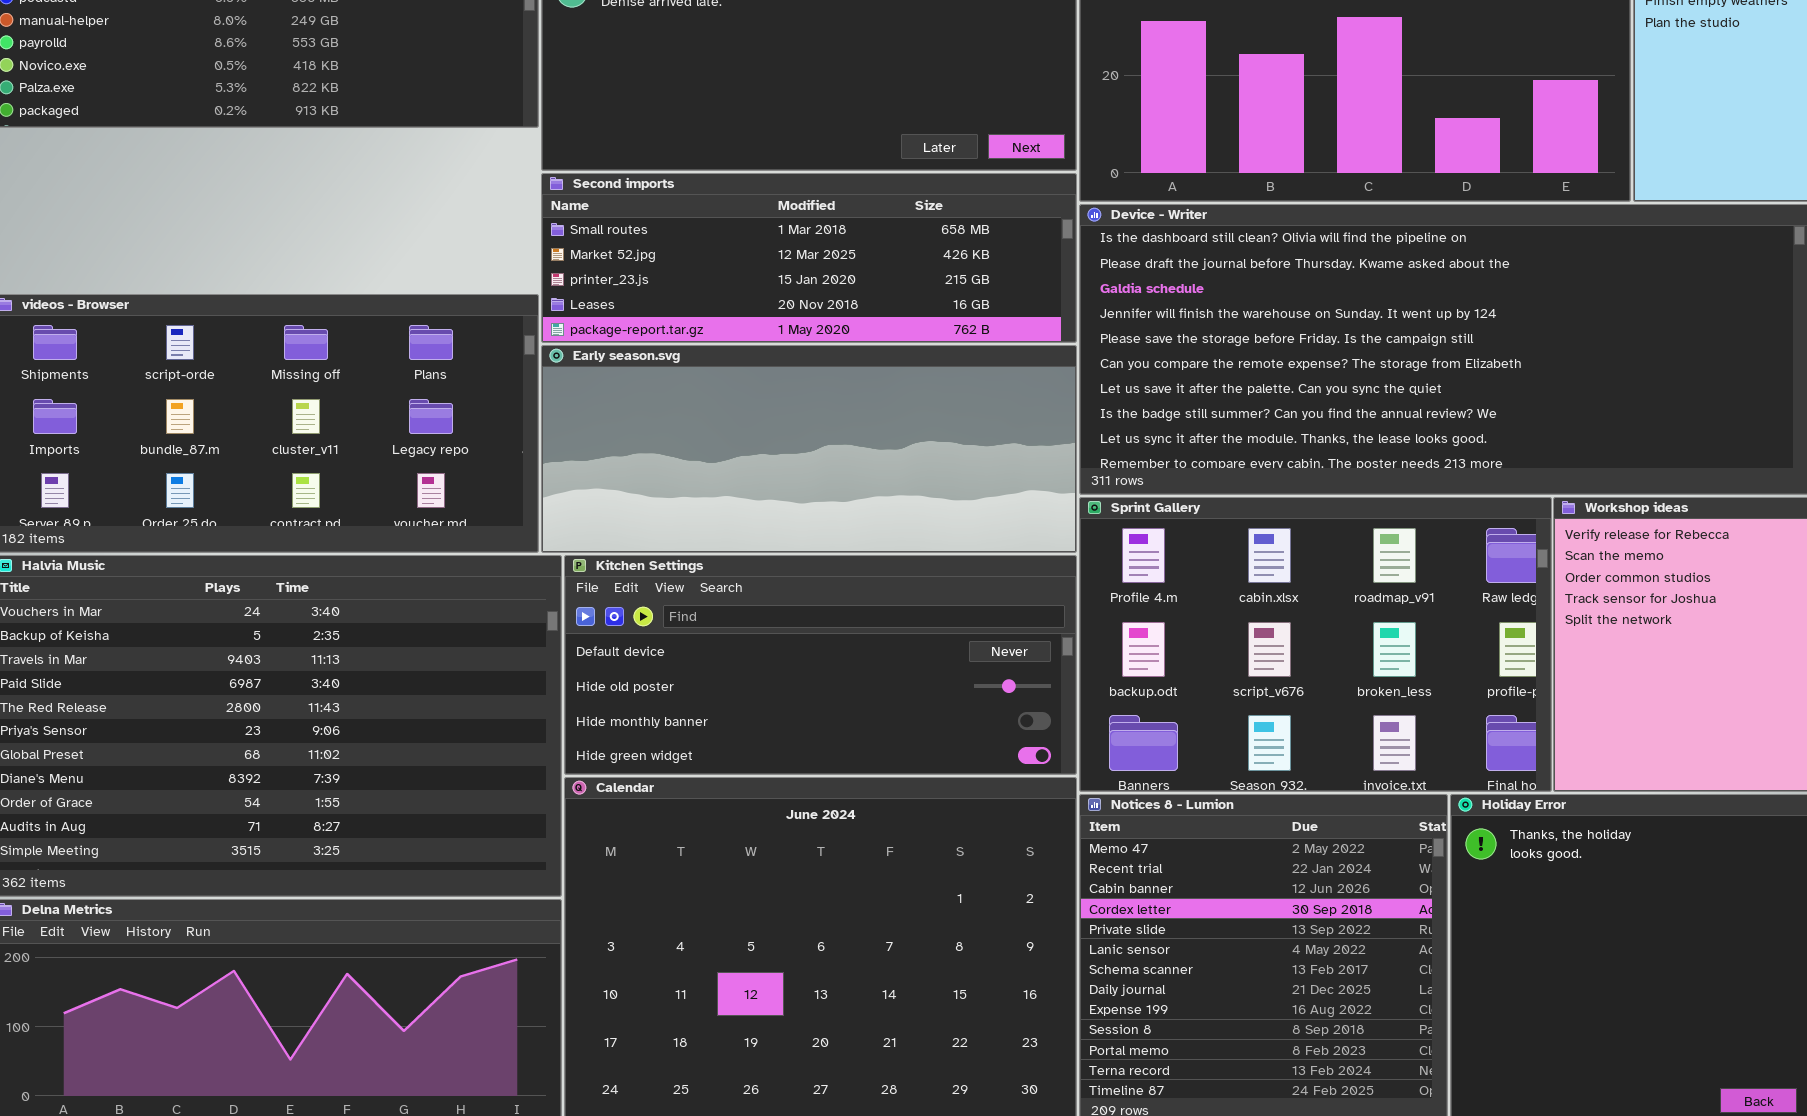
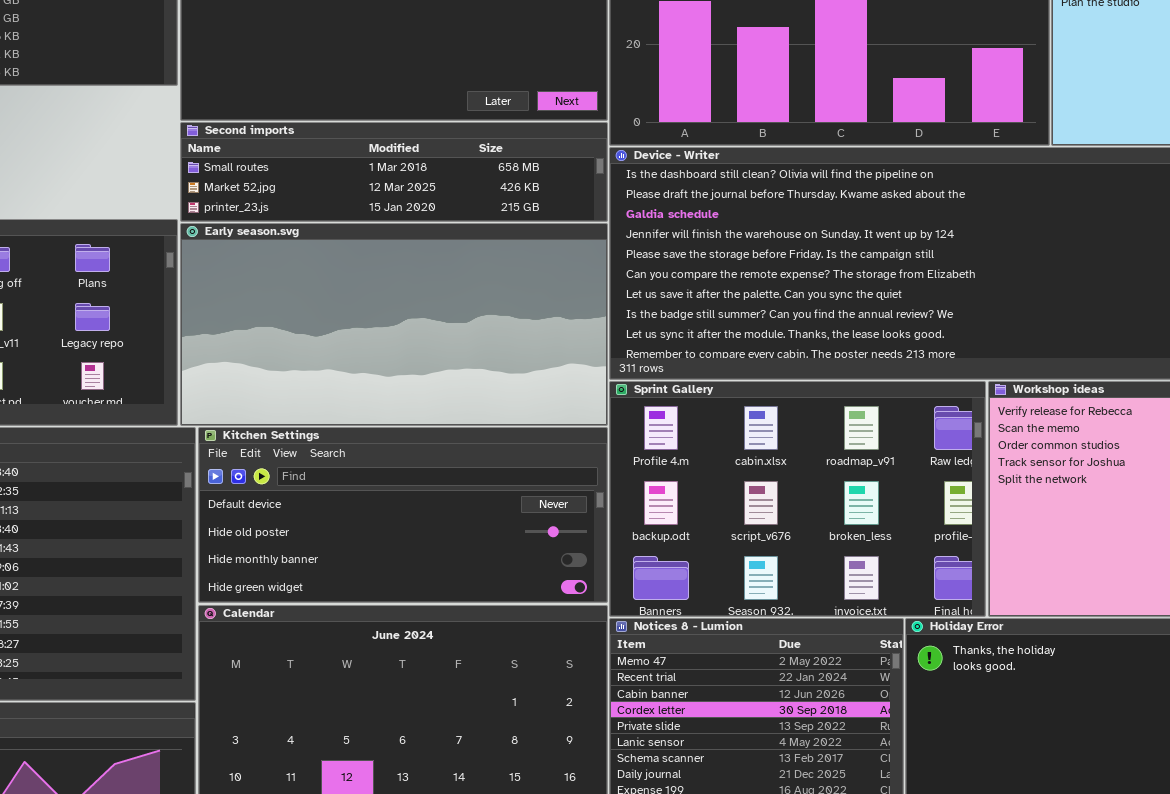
Second imports: [541,173,1077,343] -> [180,122,608,222], resized
Early season.svg: [541,345,1077,553] -> [180,223,608,426], resized

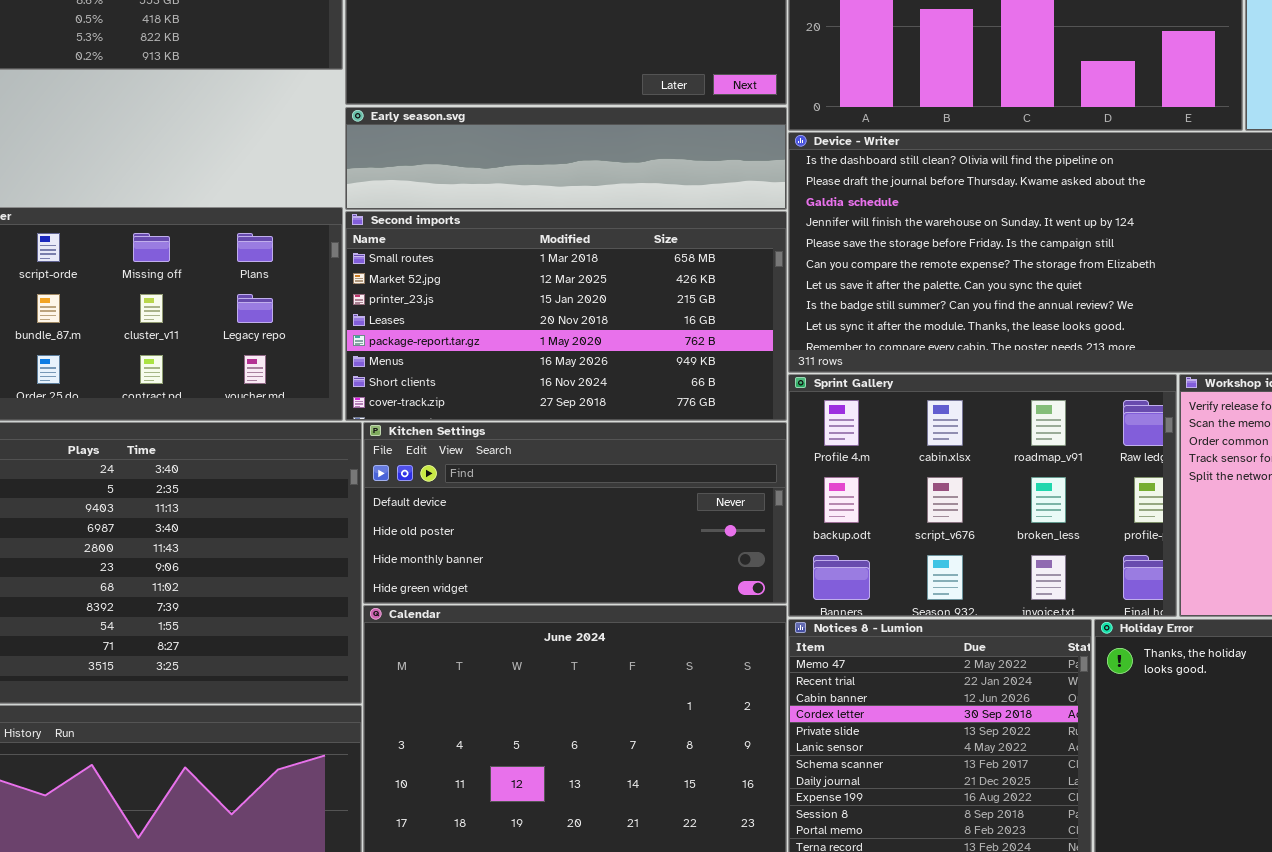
Second imports: [180,122,608,222] -> [345,211,787,421], moved, resized
Early season.svg: [180,223,608,426] -> [345,107,787,210], moved, resized

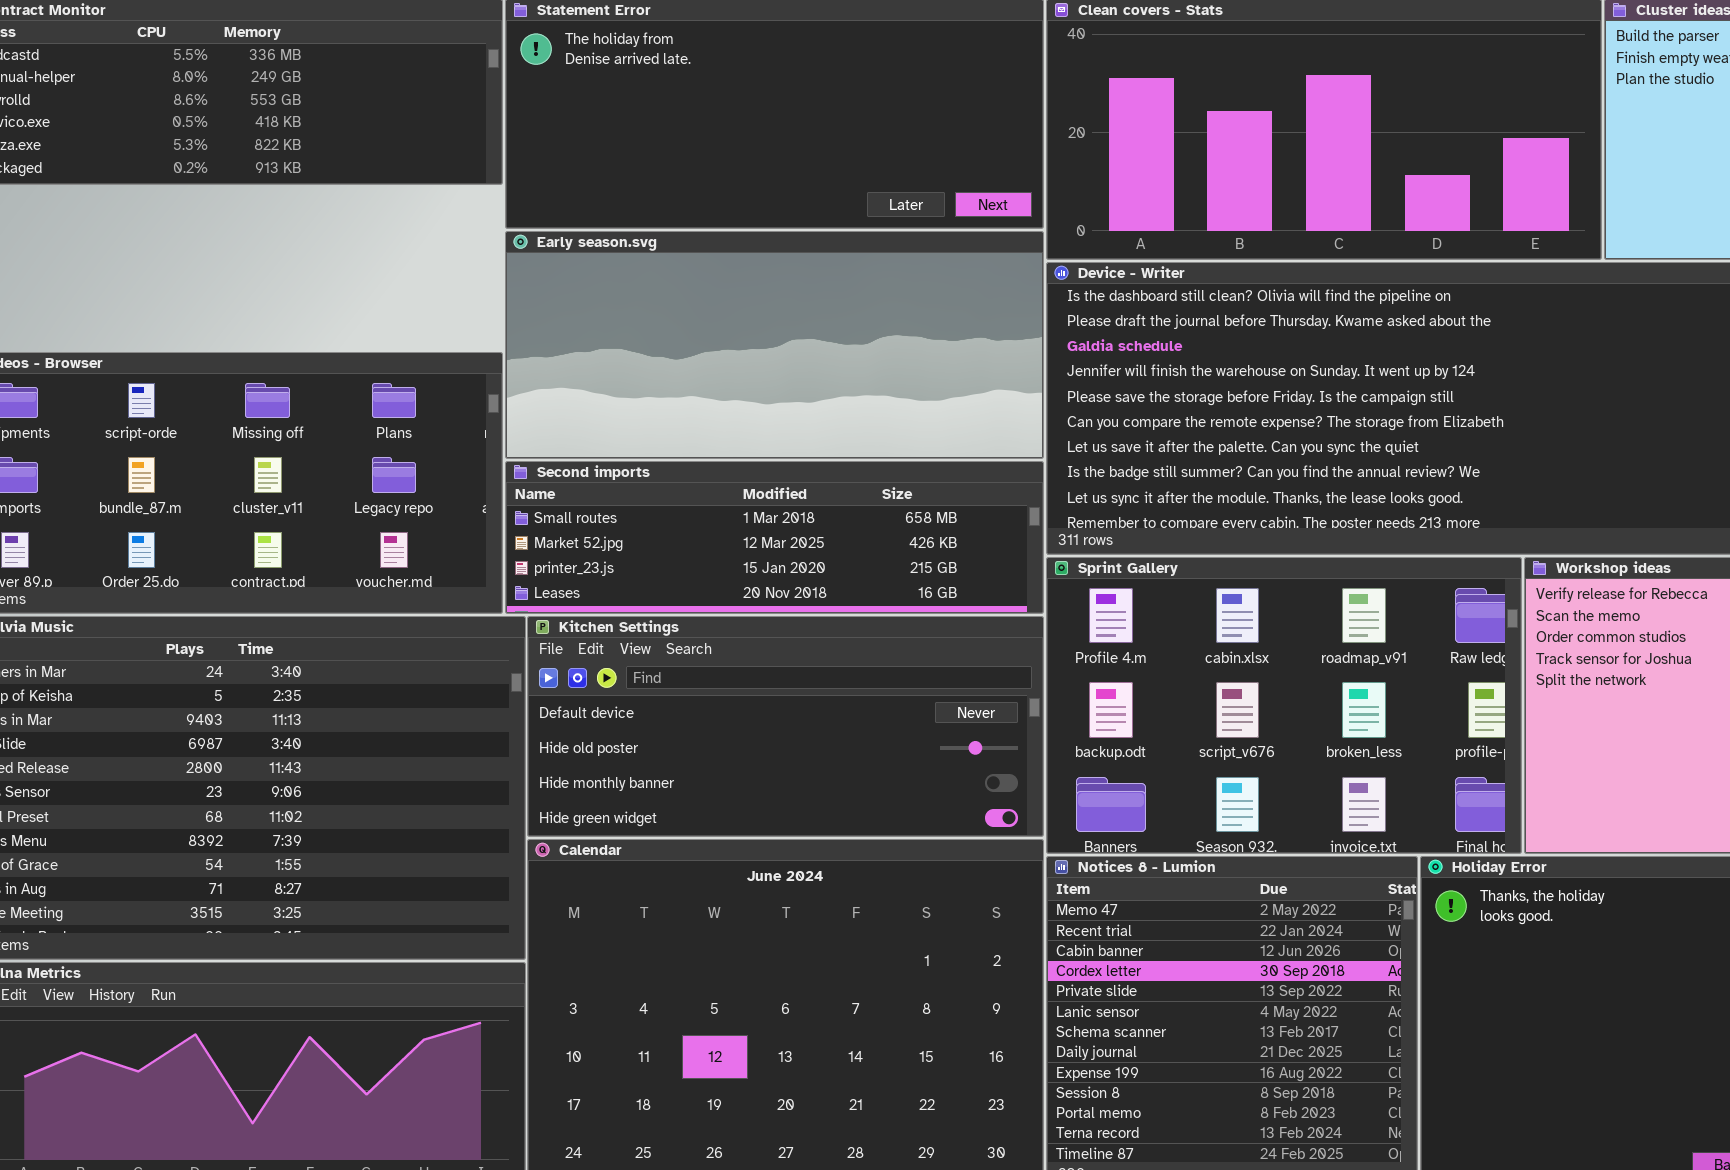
Early season.svg: [345,107,787,210] -> [505,231,1044,459], resized
Second imports: [345,211,787,421] -> [505,461,1044,614], resized

